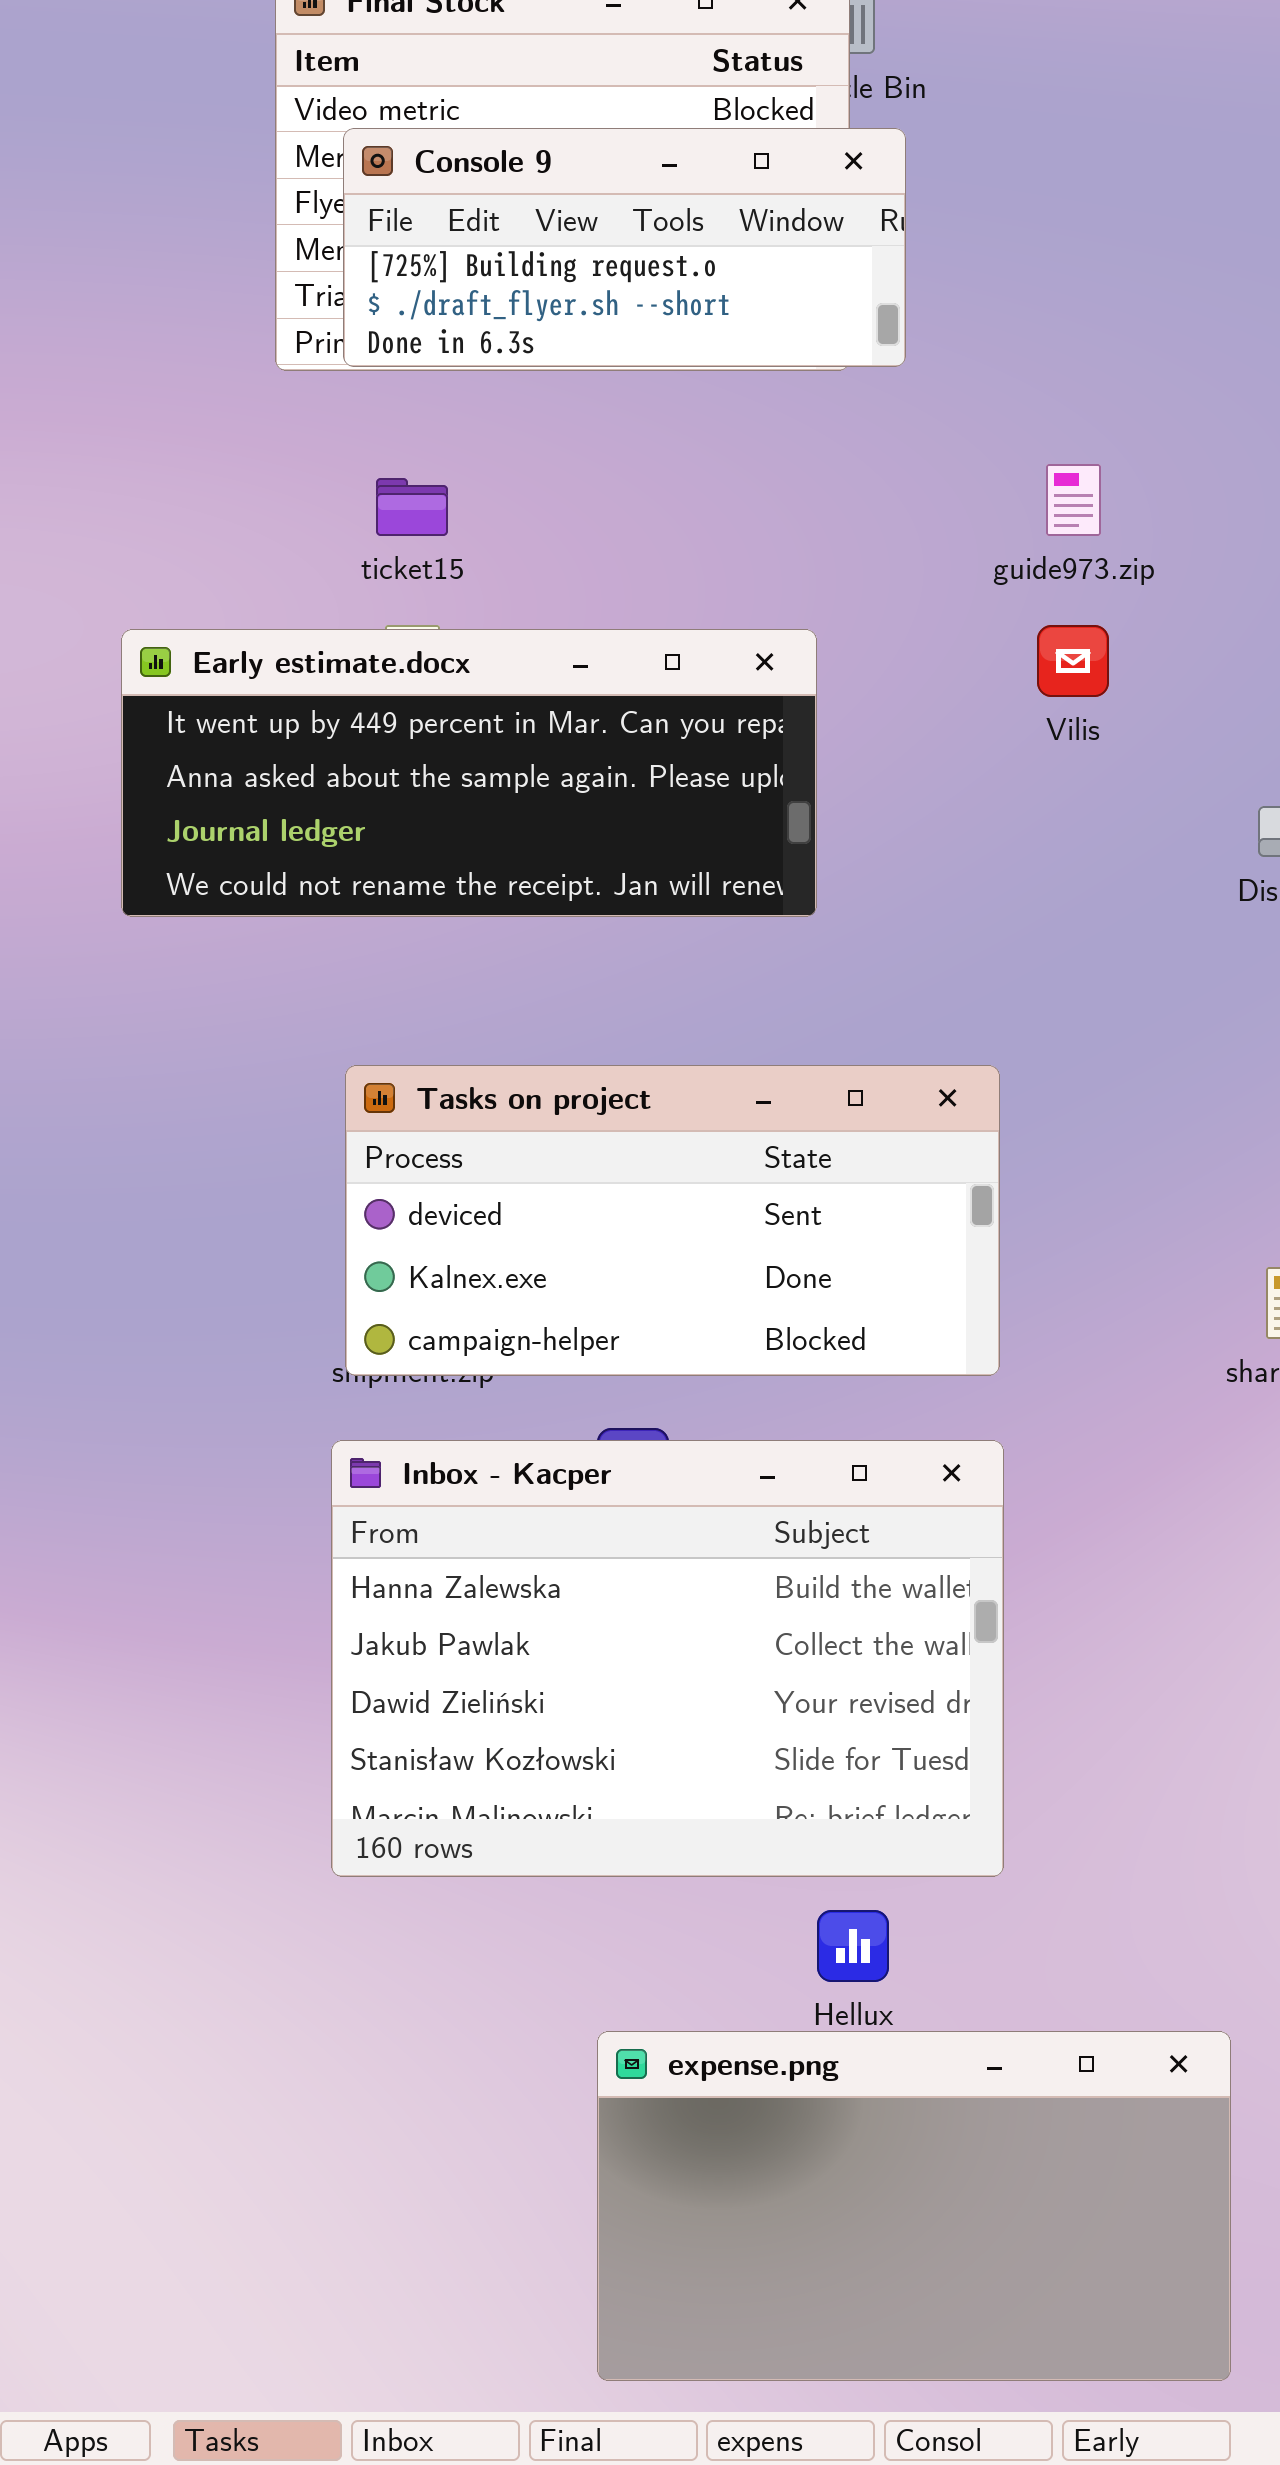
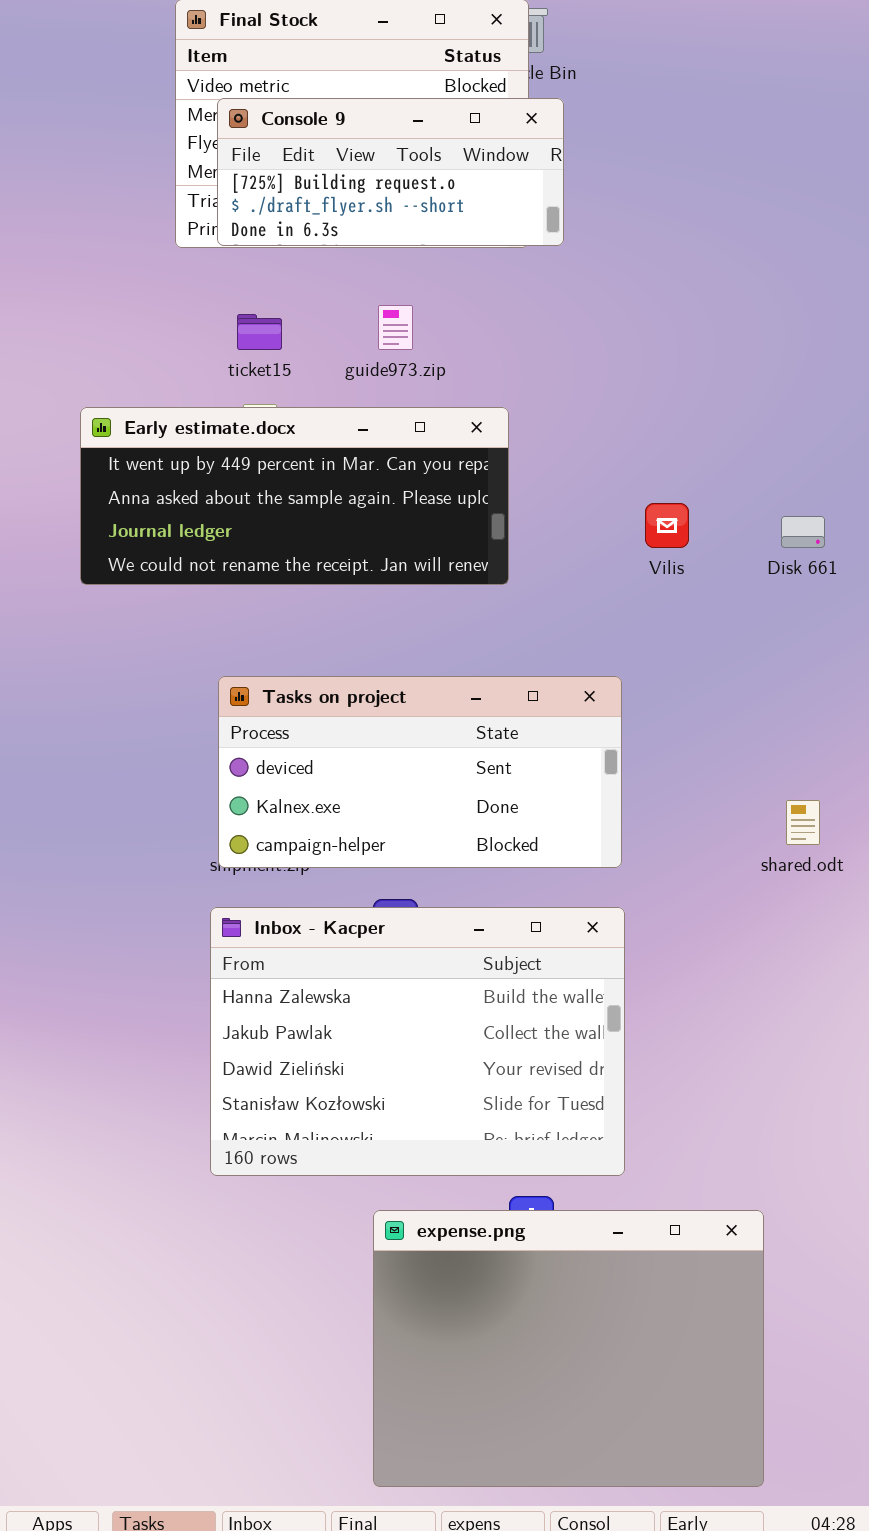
guide973.zip: [1046,464,1101,536] -> [378,305,413,350], moved
Vilis: [1037,625,1109,697] -> [645,503,689,548], moved
expense.png: [597,2031,1231,2381] -> [373,1210,764,1487], resized

